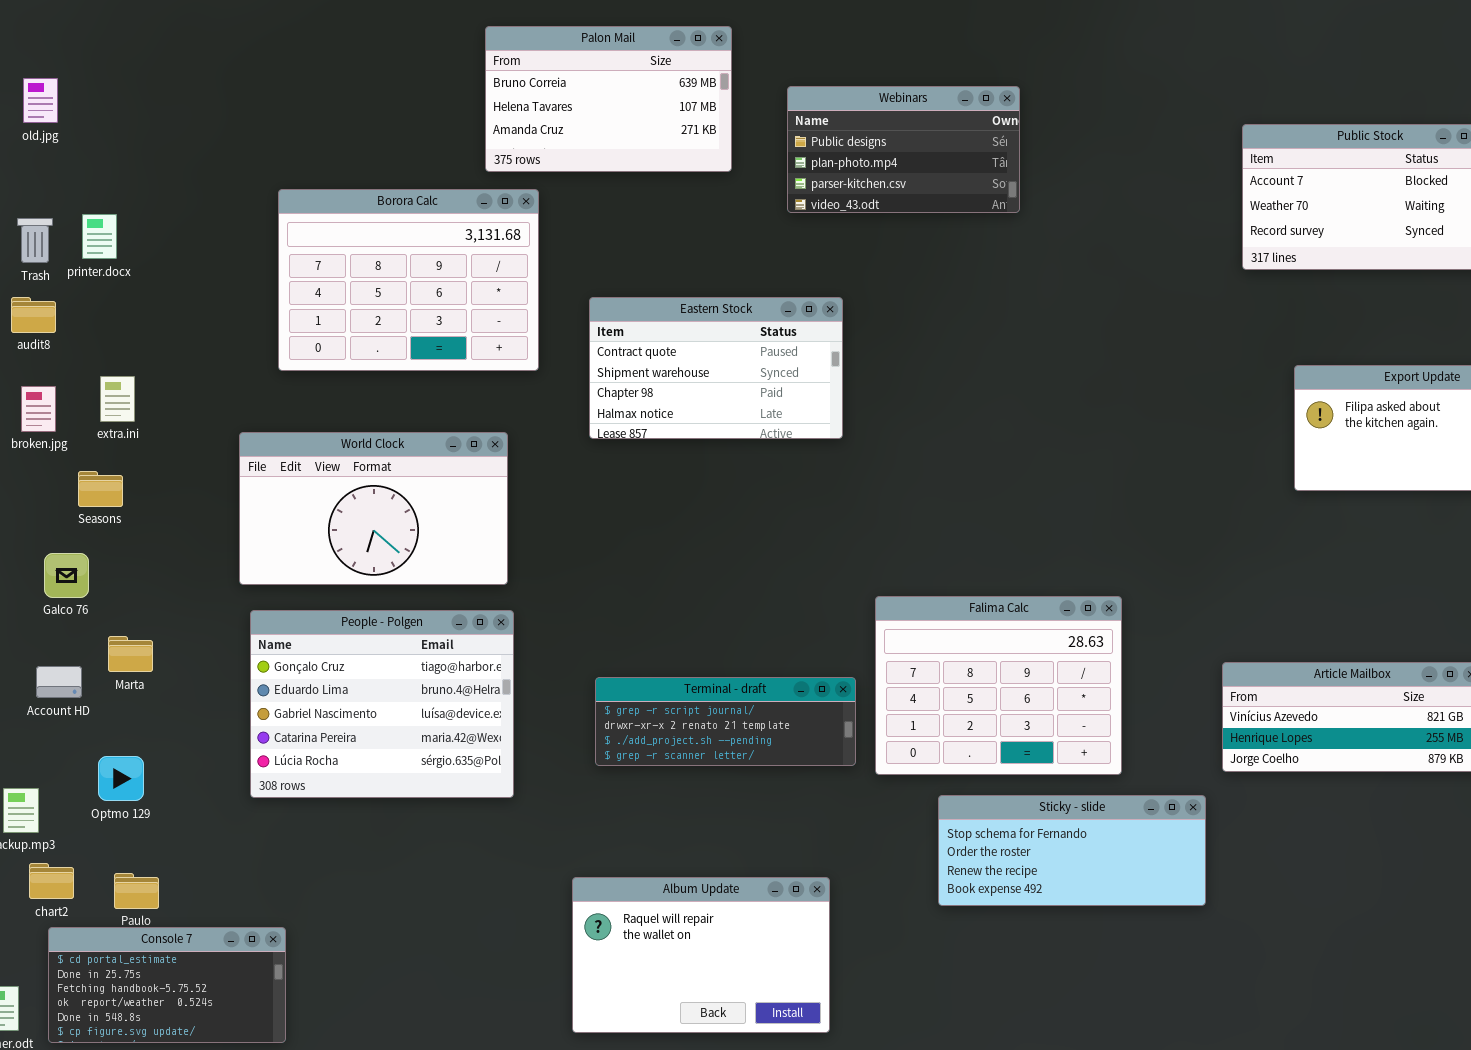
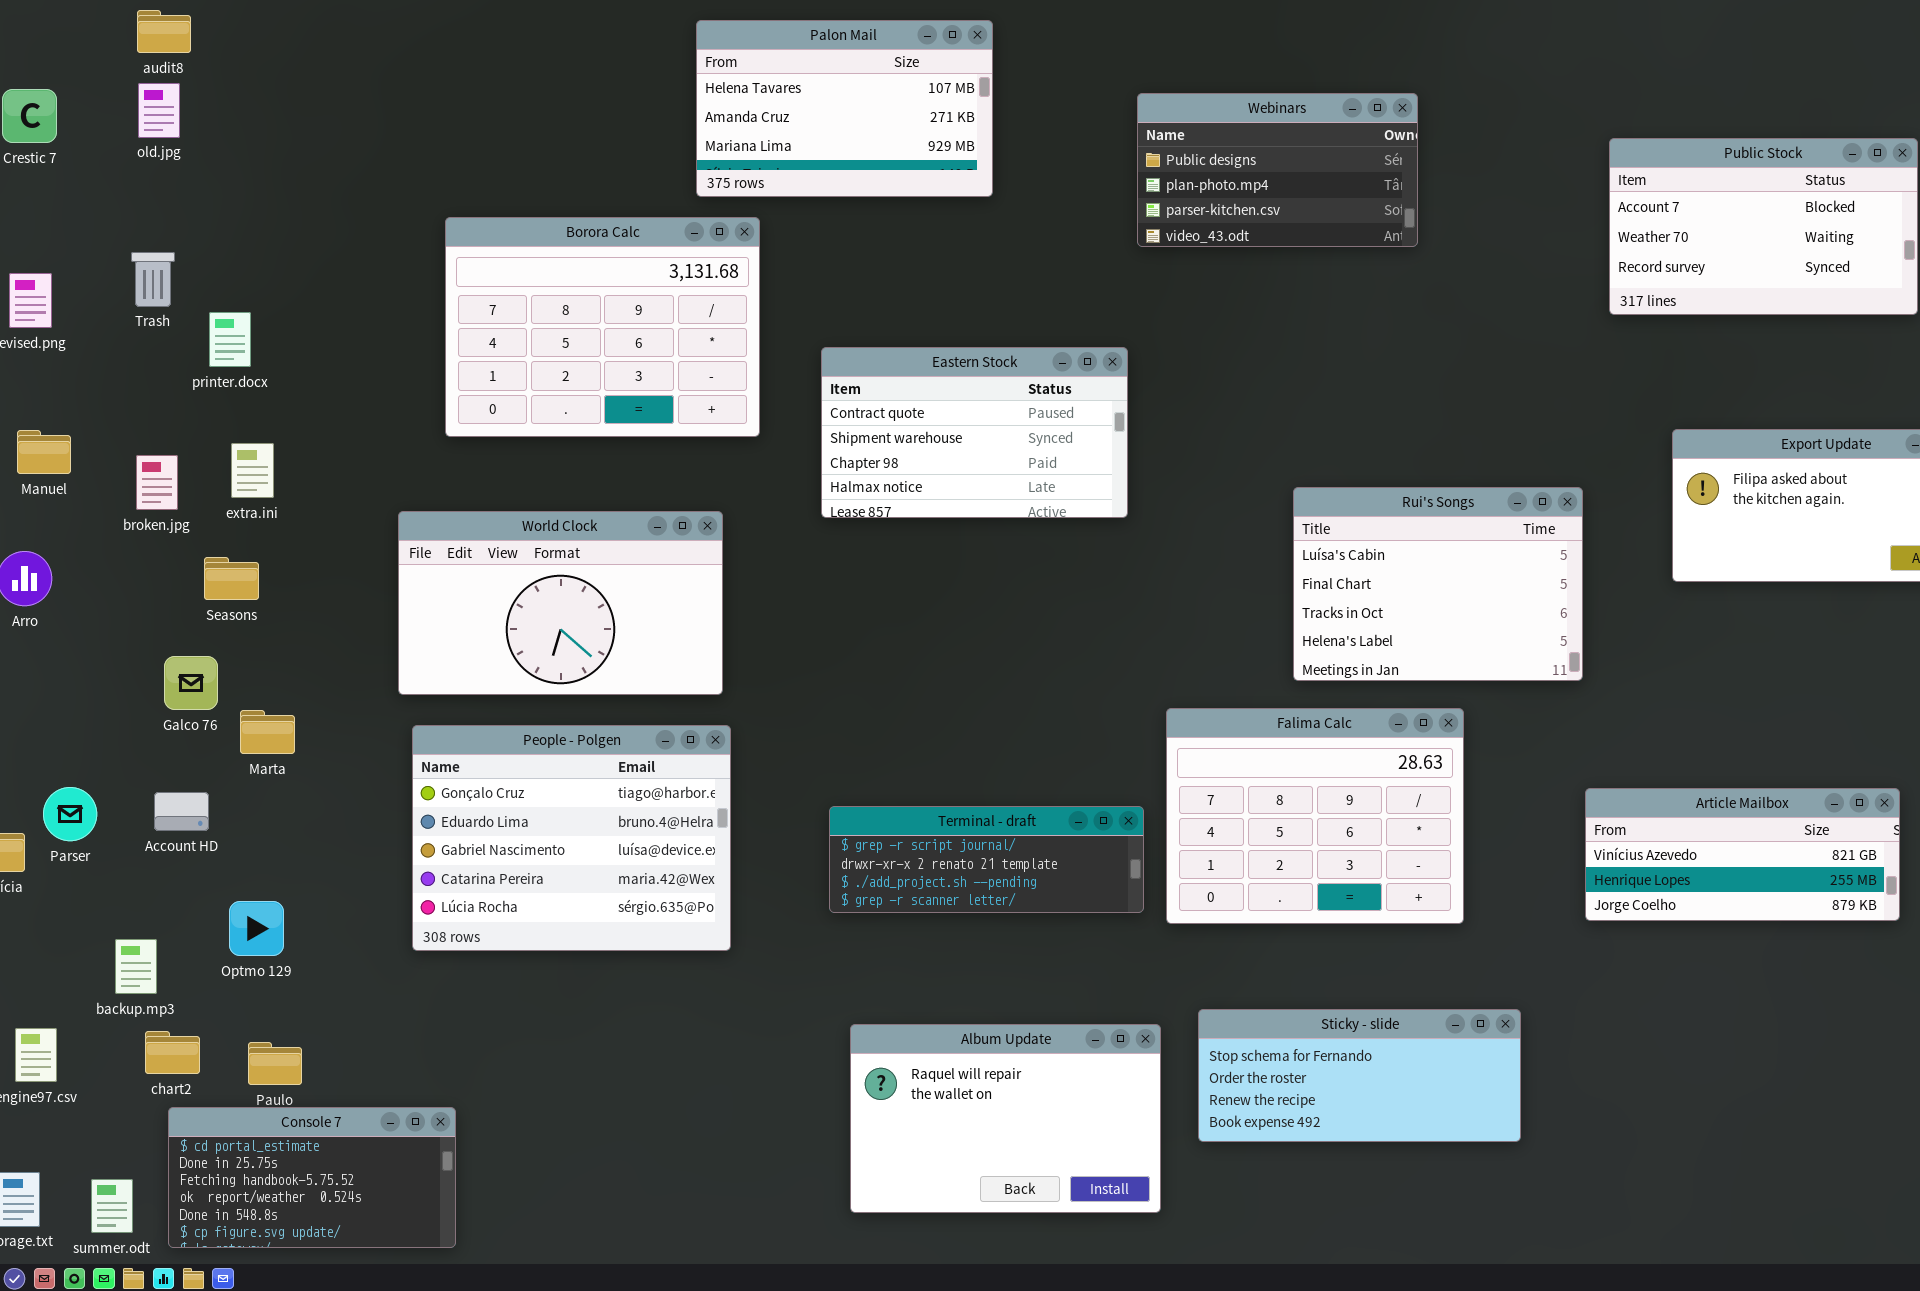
Palon Mail: [485,26,732,172] -> [696,20,993,197], scrolled down 1 row
Webinars: [787,86,1020,213] -> [1137,93,1418,247], moved
printer.docx: [82,214,117,259] -> [209,312,251,367], moved
audit8: [11,297,56,333] -> [137,10,191,53], moved
Rui's Songs: none -> [1293,487,1583,681], opened
Marta: [108,636,153,672] -> [240,710,295,754], moved
Sticky - slide: [938,795,1206,906] -> [1198,1009,1521,1142], moved
Album Update: [572,877,830,1033] -> [850,1024,1161,1213], moved

